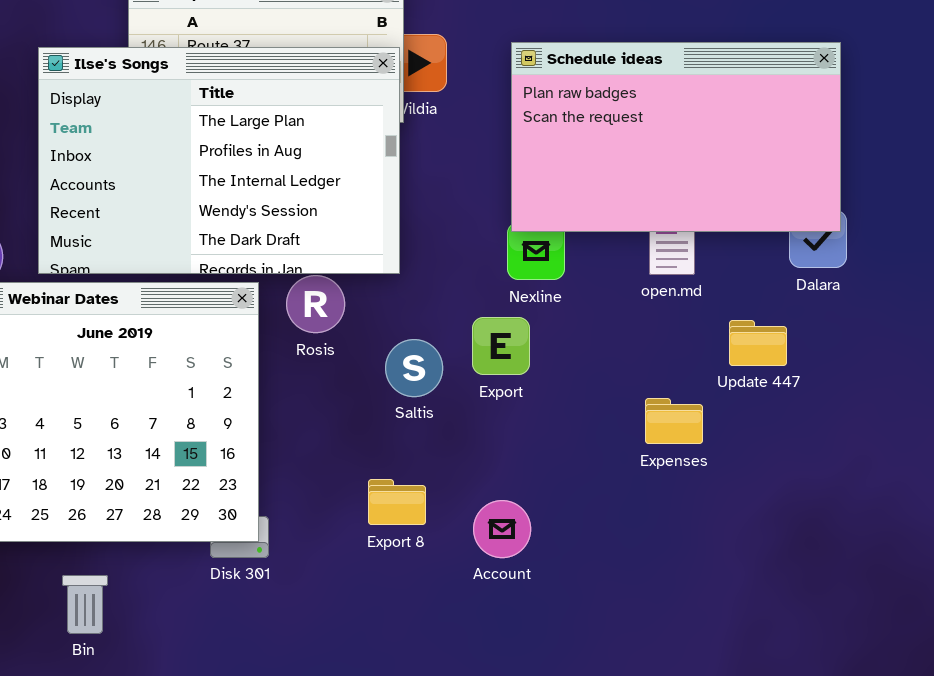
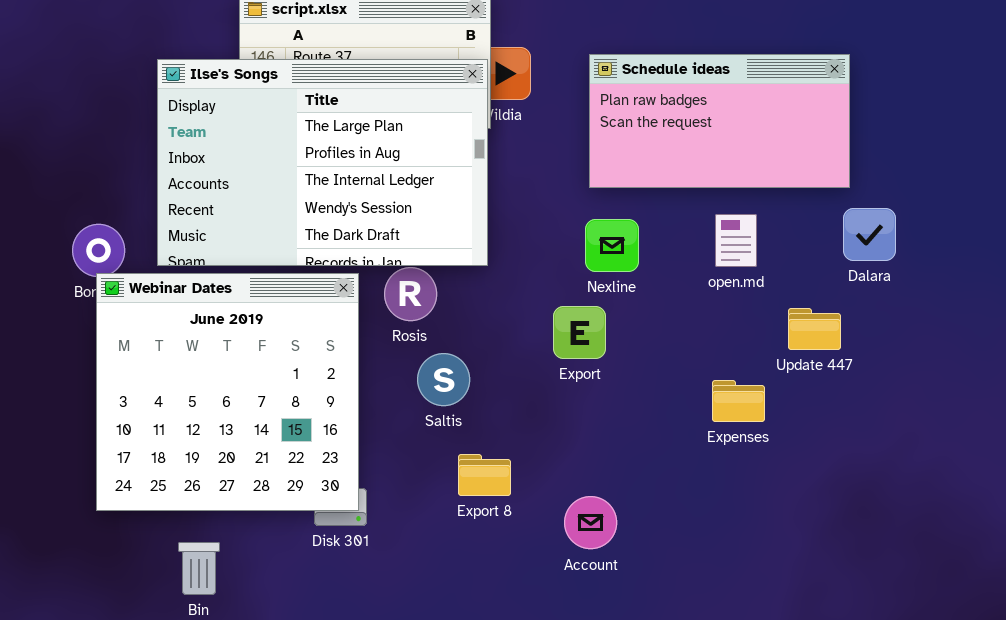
Schedule ideas: [511,42,841,232] -> [589,54,850,188], resized
Saltis: [385,339,443,397] -> [417,353,470,406], moved
Account: [473,500,531,558] -> [564,496,617,549], moved

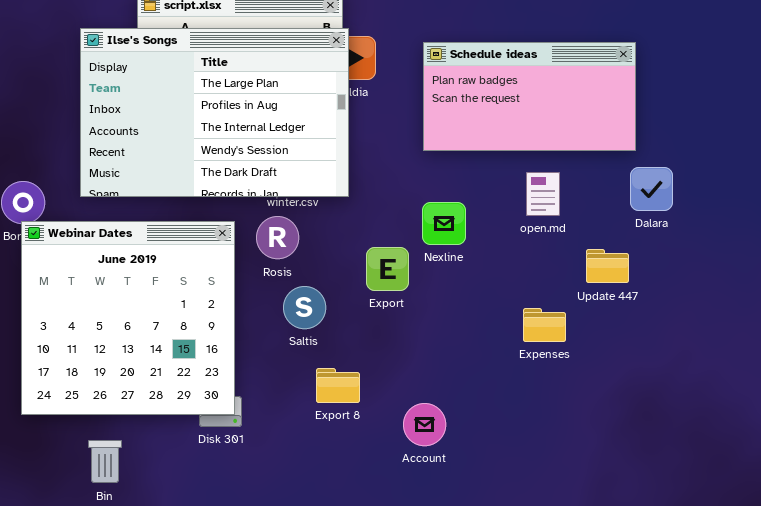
Ilse's Songs: [157,59,488,266] -> [80,28,349,197], moved
Nexline: [585,219,639,272] -> [422,202,466,245], moved
Export: [553,306,606,359] -> [366,247,409,291], moved

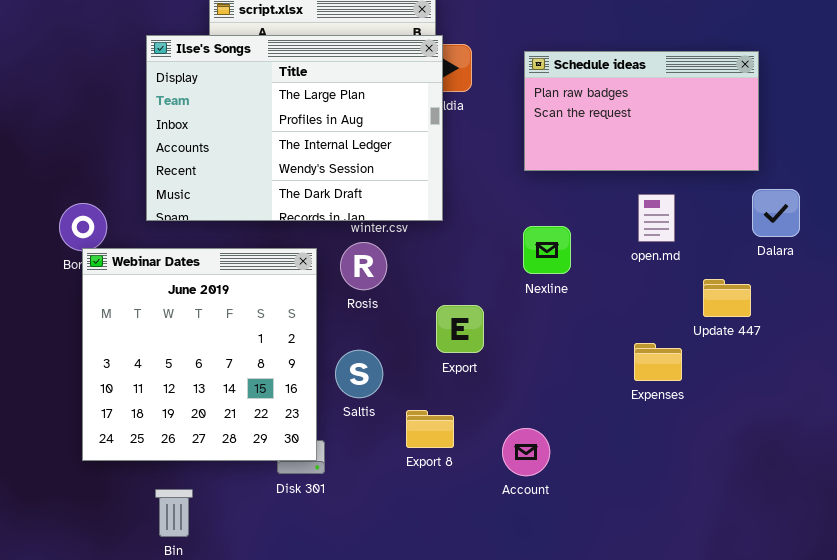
Export: [366,247,409,291] -> [436,305,484,353], moved
Saltis: [283,286,326,329] -> [335,350,383,398], moved
Account: [403,403,446,446] -> [502,428,550,476], moved

